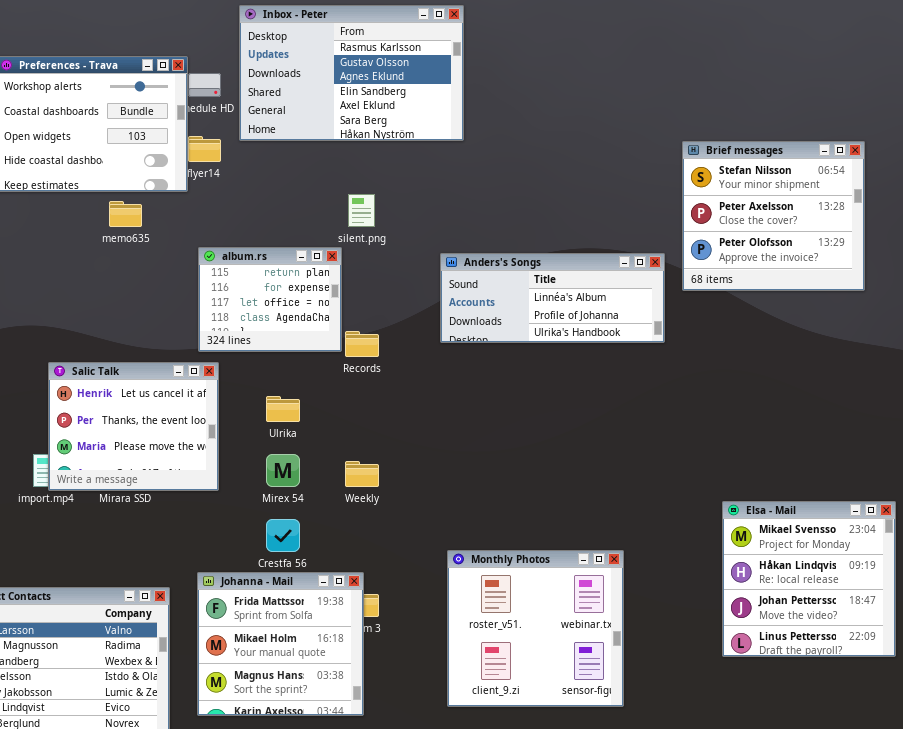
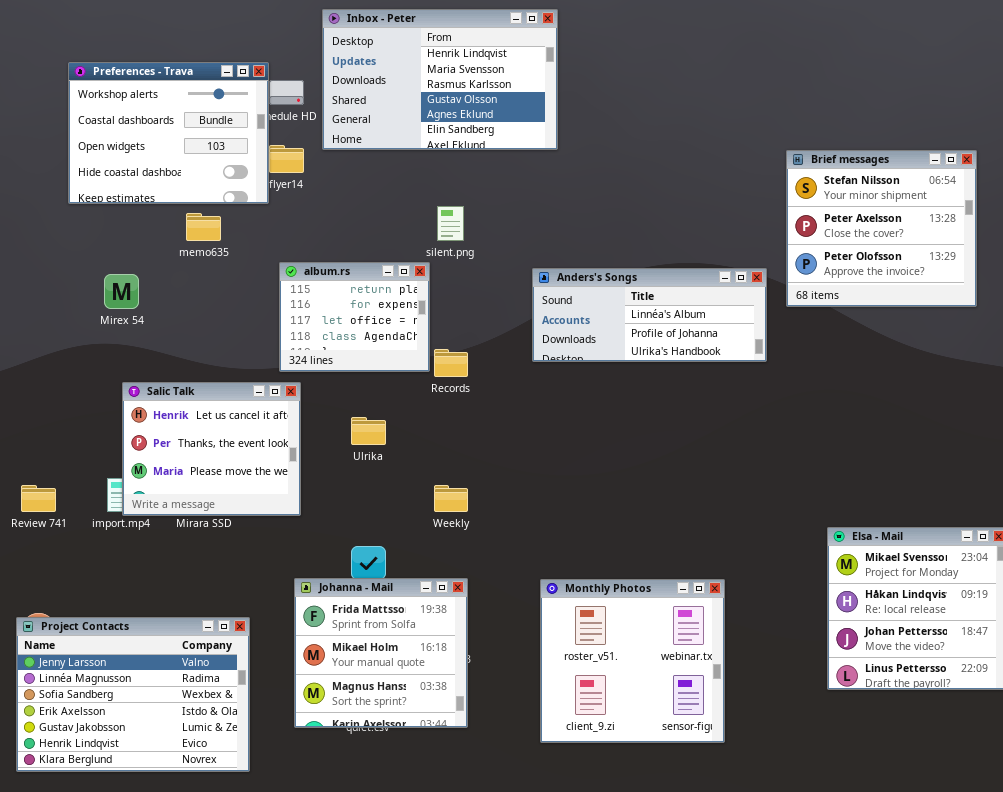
Inbox - Peter: [239,5,464,141] -> [322,9,558,150], scrolled up 2 rows
Mirex 54: [266,454,300,487] -> [104,274,139,309], moved
Johanna - Mail: [197,572,364,716] -> [294,578,468,728], moved

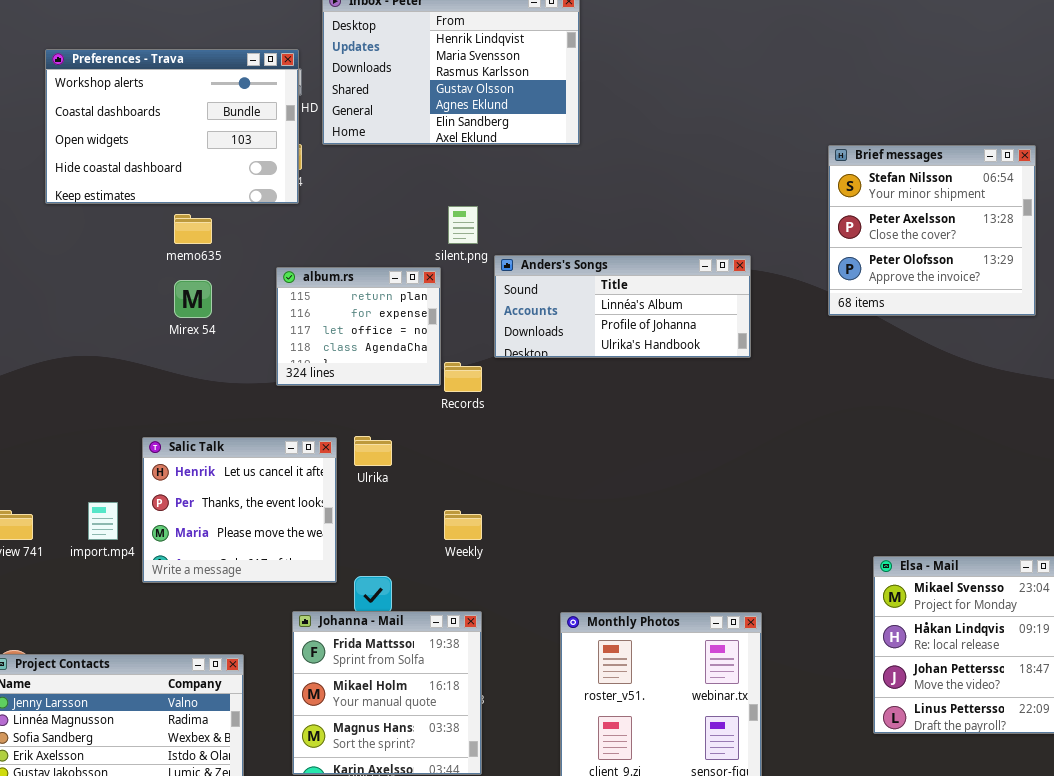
Preferences - Trava: [68,62,269,204] -> [45,49,299,204], resized
Anders's Songs: [532,268,767,362] -> [494,255,751,358], moved
Mirex 54: [104,274,139,309] -> [174,280,212,318], moved
Salic Talk: [122,382,301,516] -> [142,437,337,583], moved

